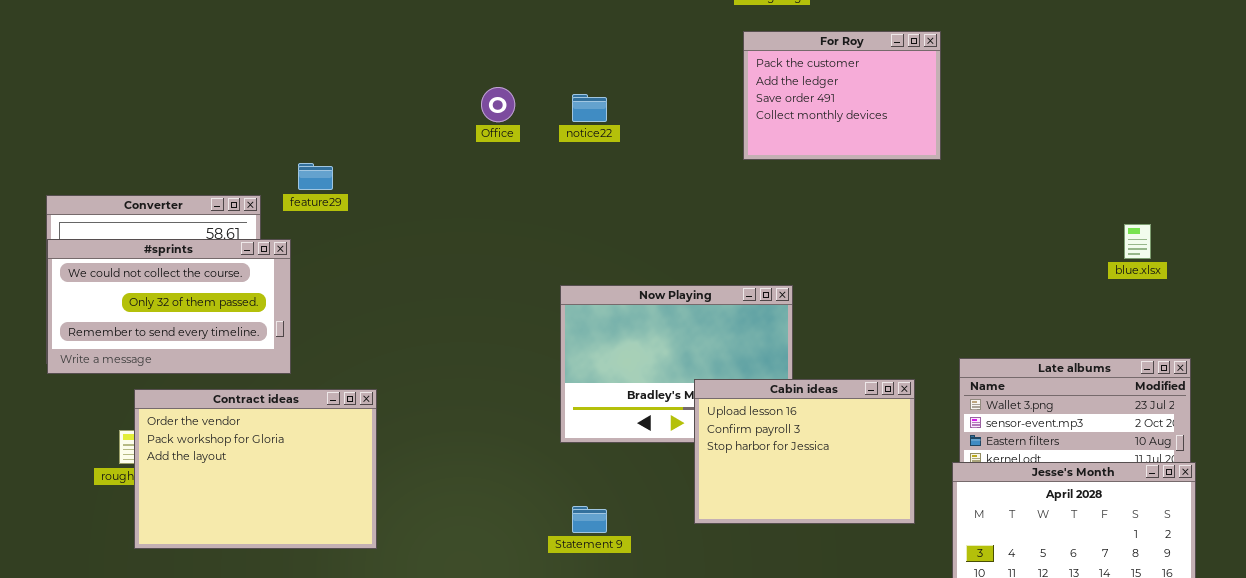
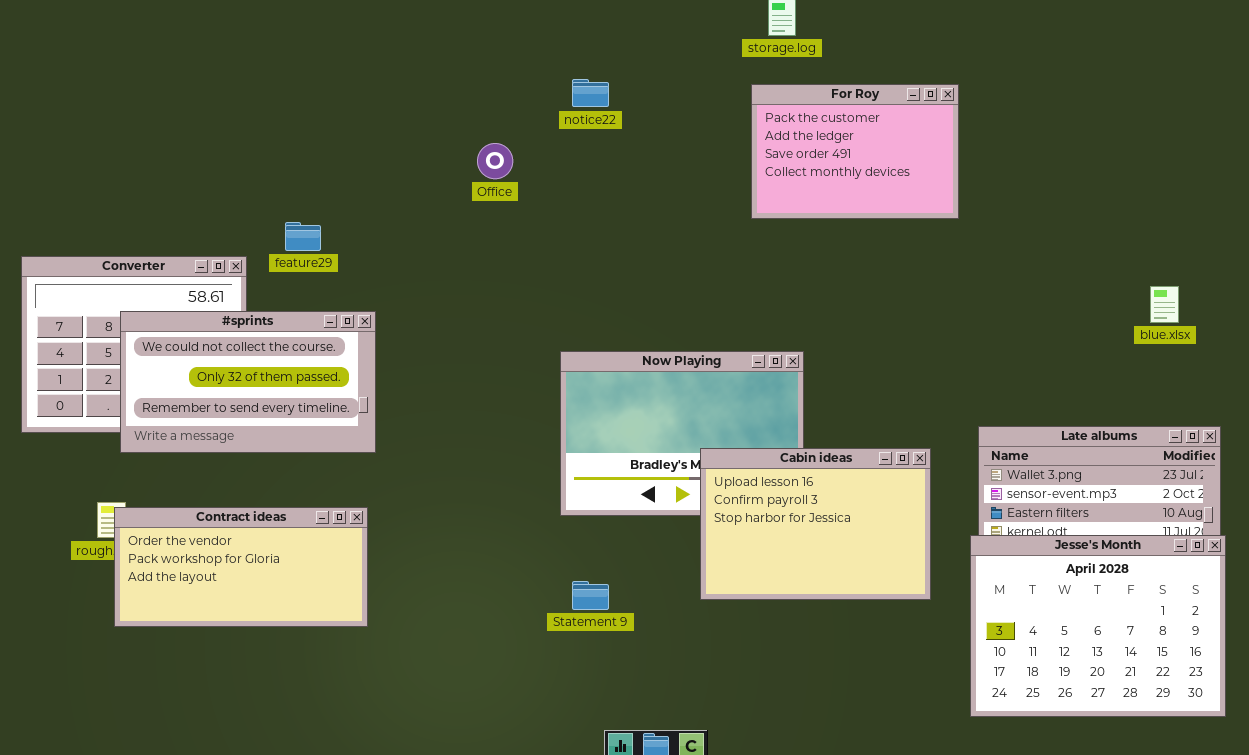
notice22: [572,94,607,122] -> [572,79,609,107], moved
#sprints: [47,239,291,374] -> [120,311,376,453], moved
Contract ideas: [134,389,377,549] -> [114,507,368,627], resized

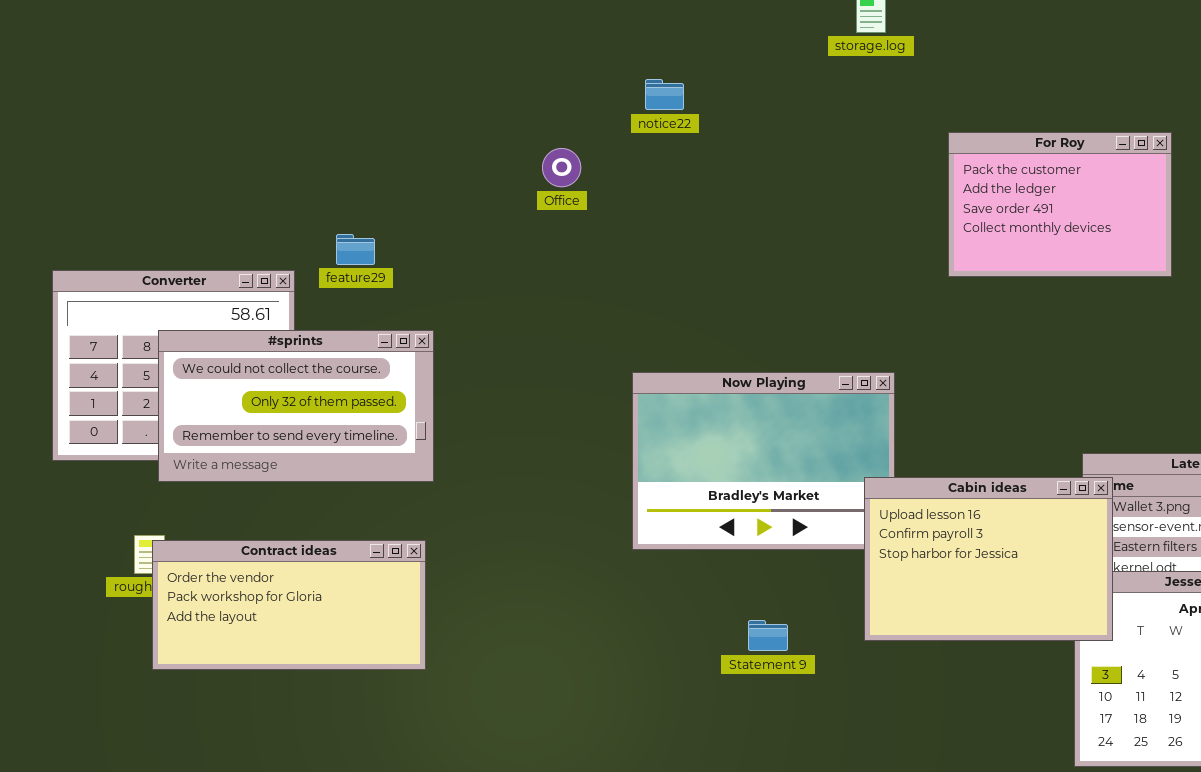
For Roy: [751,84,959,219] -> [948,132,1172,277], moved
Cabin ideas: [700,448,931,600] -> [864,477,1113,641], moved
Statement 9: [572,581,609,610] -> [748,620,788,651], moved

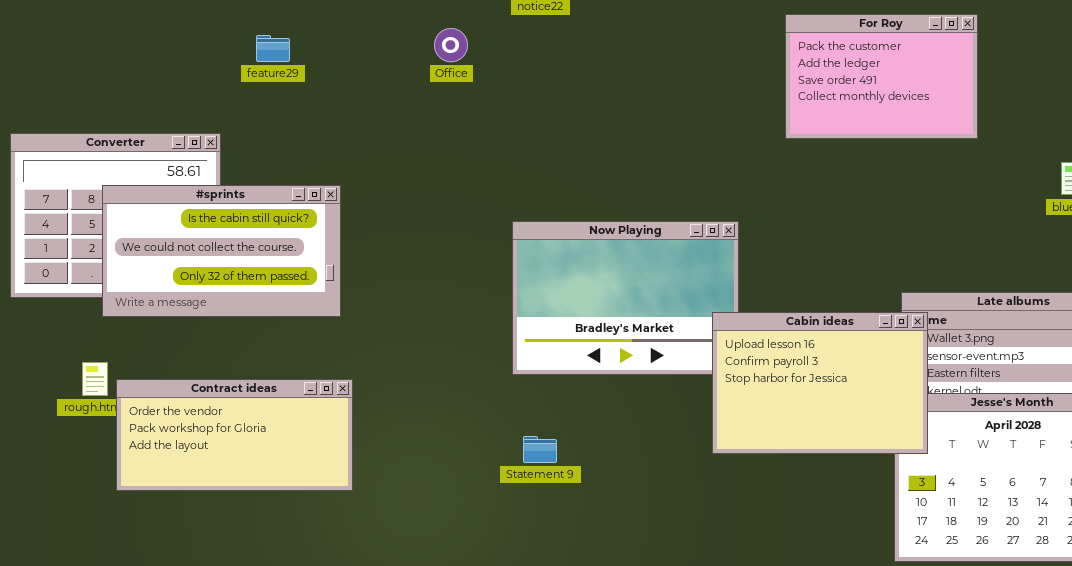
feature29: [336,234,375,265] -> [256,35,290,62], moved
#sprints: [158,330,434,482] -> [102,185,341,317], scrolled up 1 row
Contract ideas: [152,540,426,670] -> [116,379,353,491], moved
Statement 9: [748,620,788,651] -> [523,436,557,463], moved

